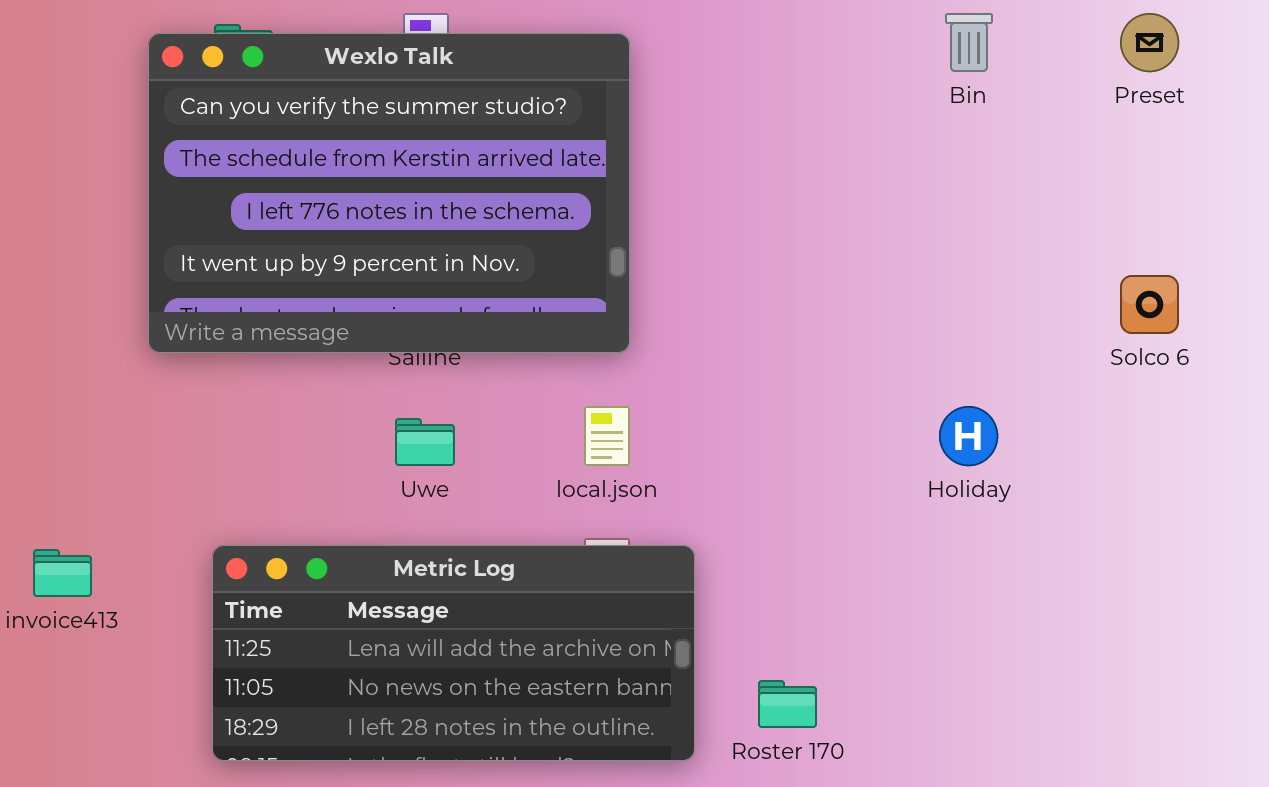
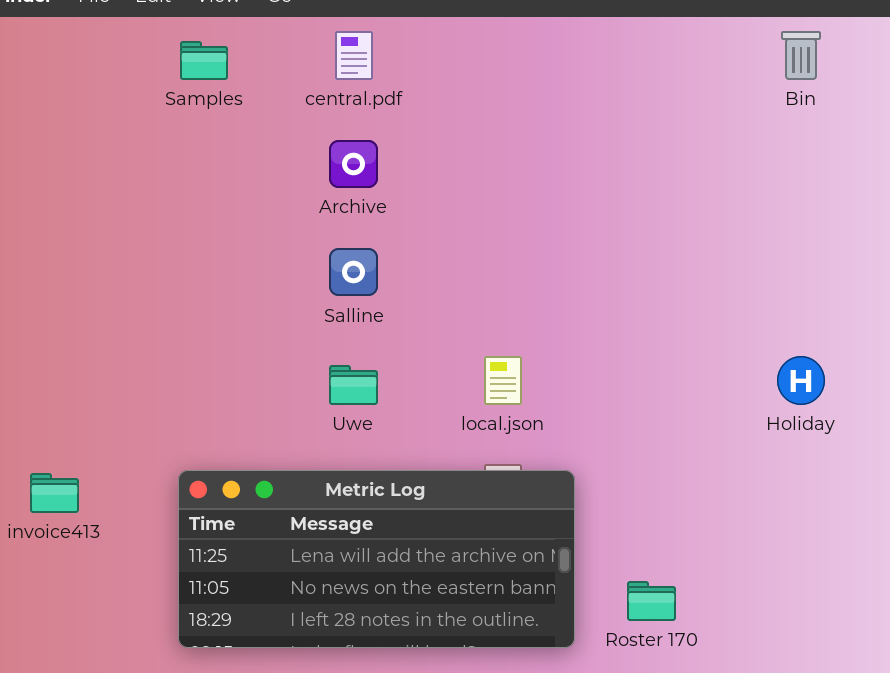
Wexlo Talk: [148,33,630,353] -> none, closed

